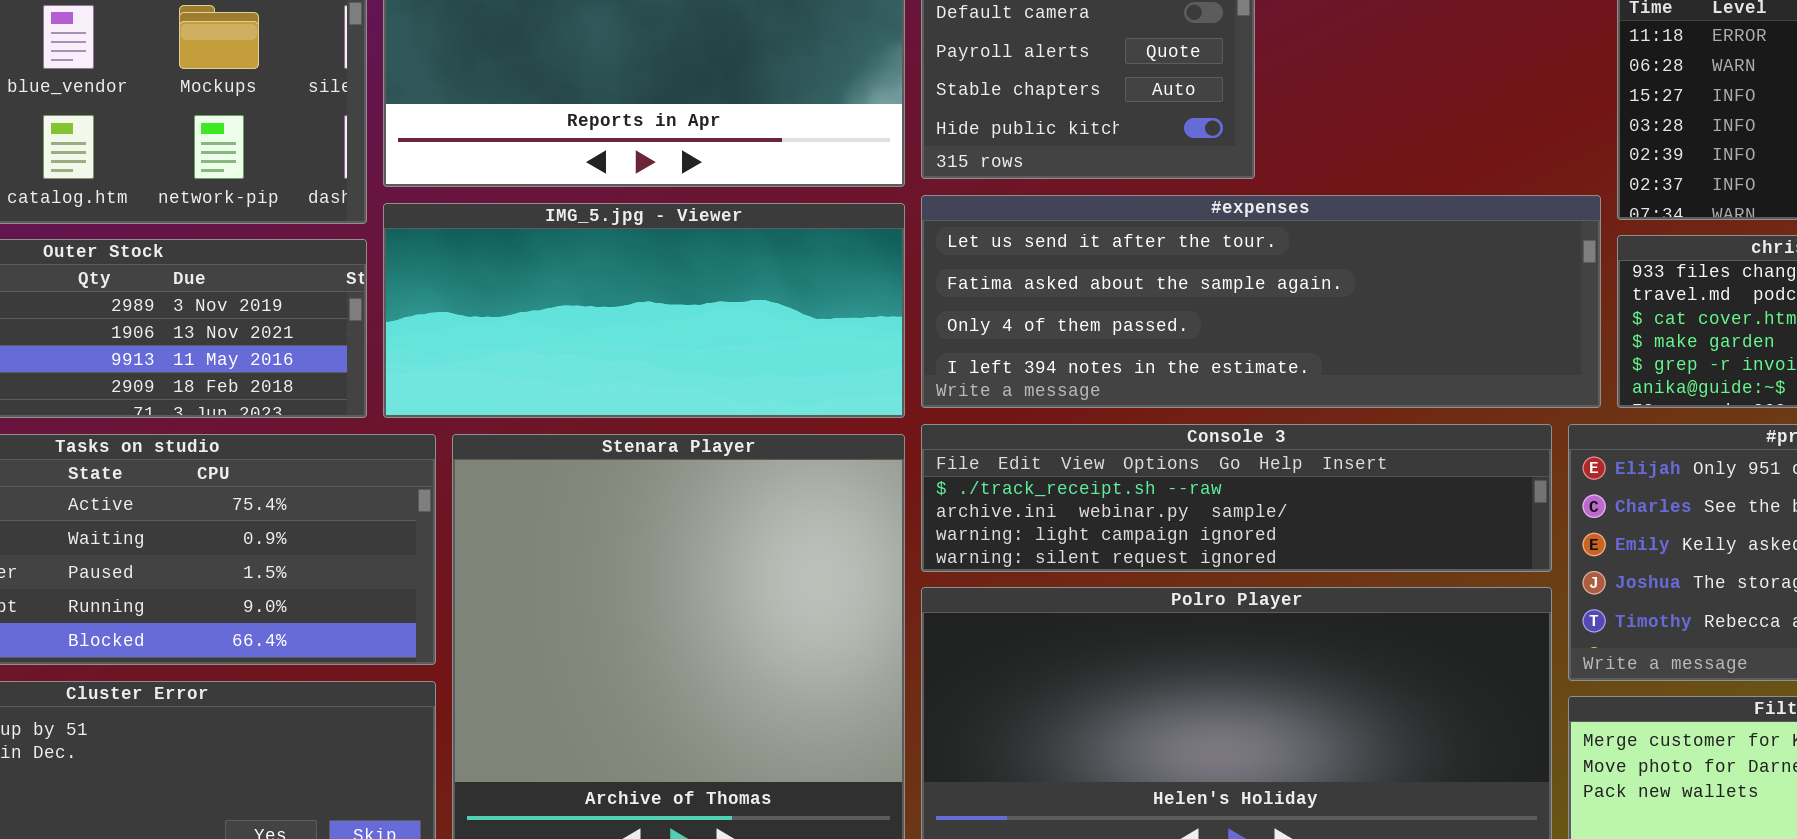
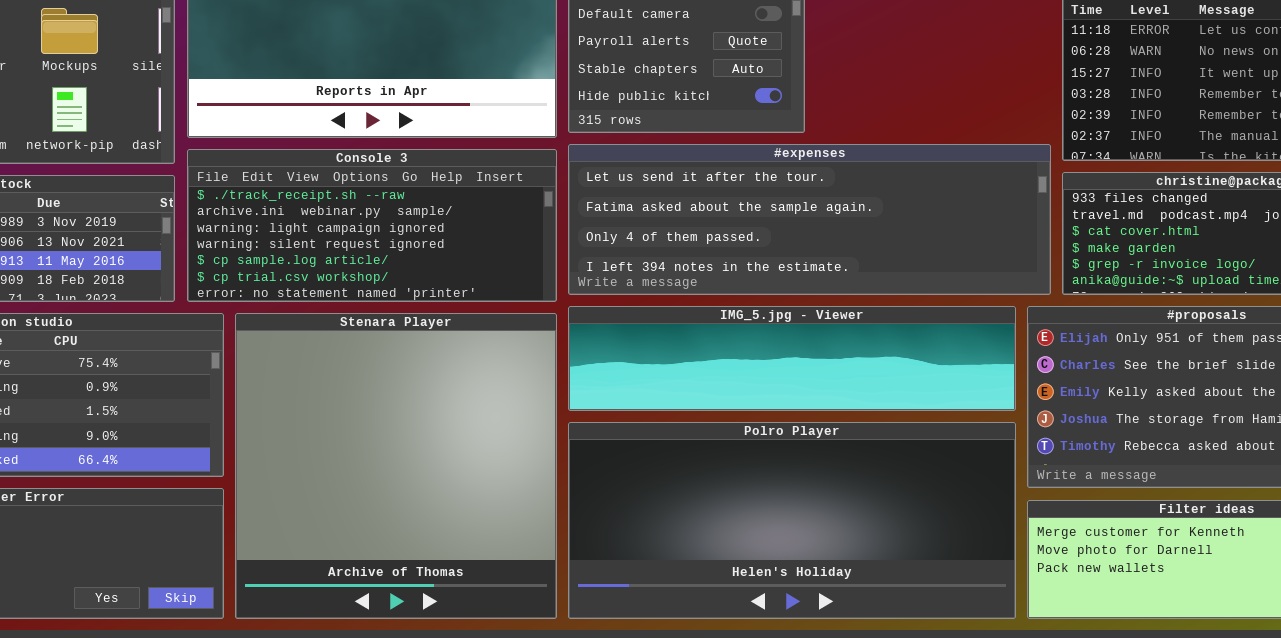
IMG_5.jpg - Viewer: [383,203,905,418] -> [568,306,1016,411], moved, resized
Console 3: [921,424,1552,572] -> [187,149,557,302], moved, resized

